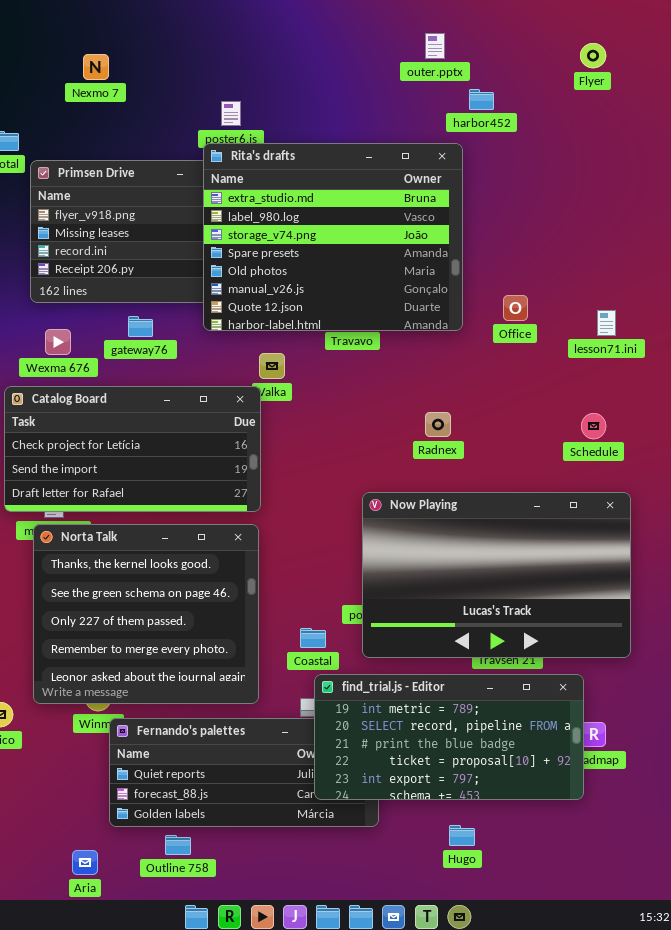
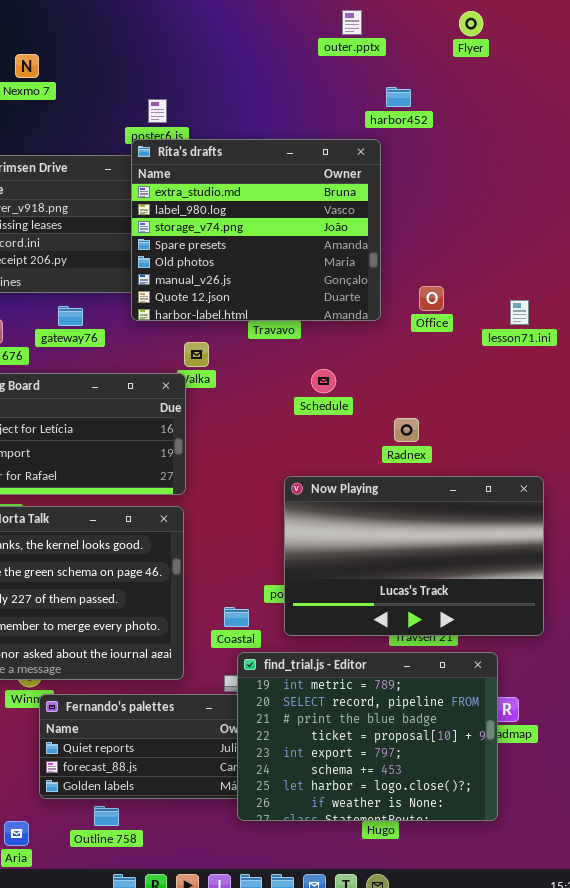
outer.pptx: [425,33,445,59] -> [342,10,362,35], moved
Flyer: [580,43,606,68] -> [459,11,483,36], moved
Radnex: [425,412,451,437] -> [394,418,419,442], moved
Schedule: [581,413,606,439] -> [311,369,336,393], moved
find_trial.js - Editor: [314,674,584,800] -> [237,652,498,821], resized

